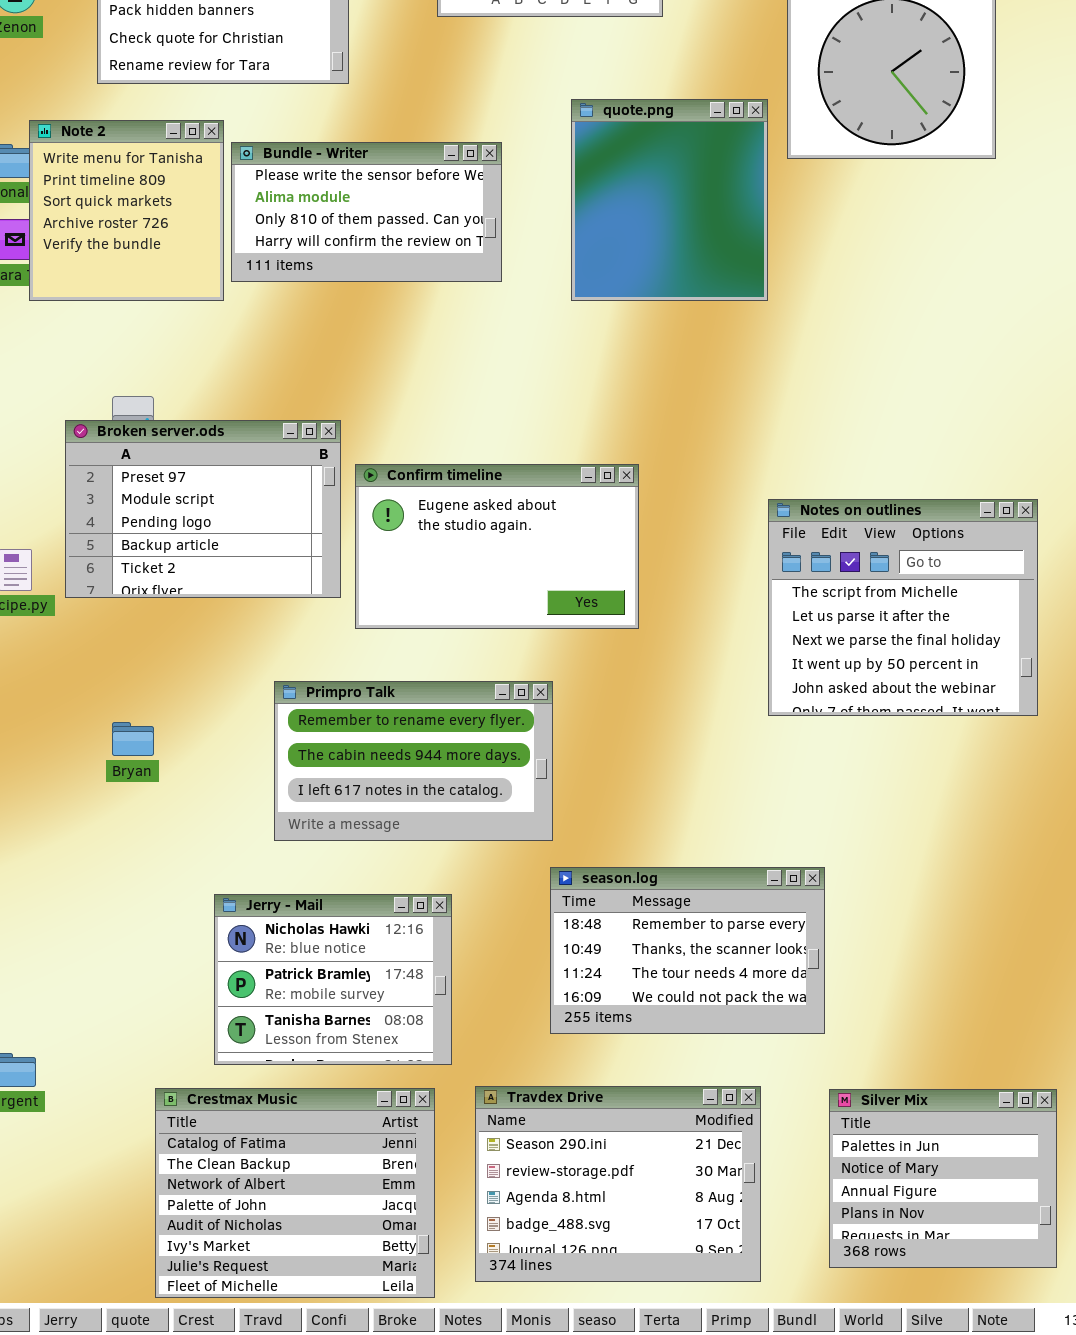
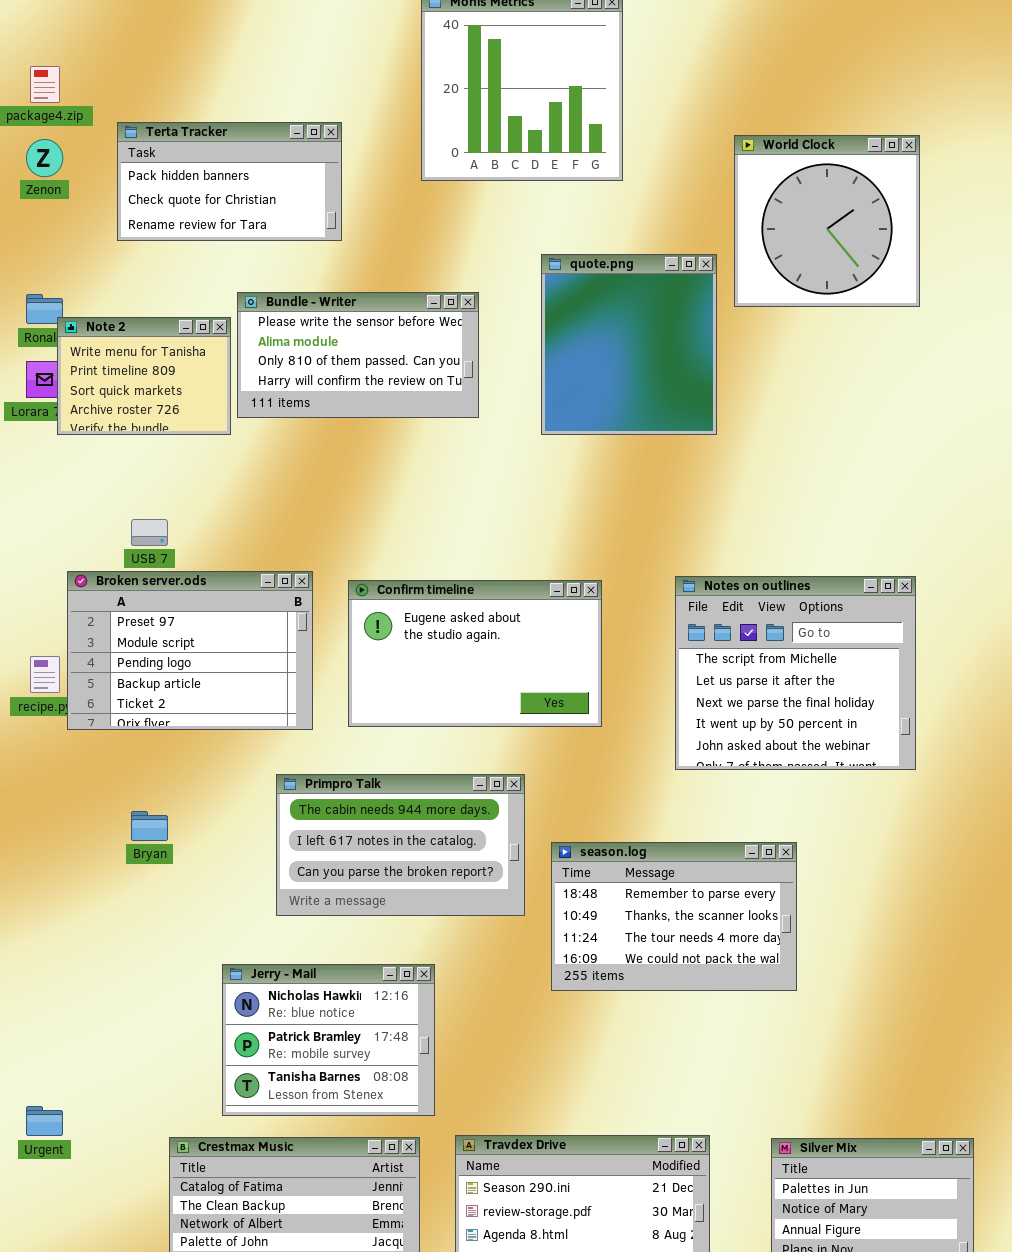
Note 2: [29,120,224,301] -> [57,317,231,435], resized
Broken server.ods: [65,420,341,598] -> [67,571,313,730], moved
Notes on outlines: [768,499,1038,716] -> [675,576,916,770], moved
Primpro Talk: [274,681,553,841] -> [276,774,525,916], scrolled down 1 row
season.log: [550,867,825,1034] -> [551,842,797,991], moved

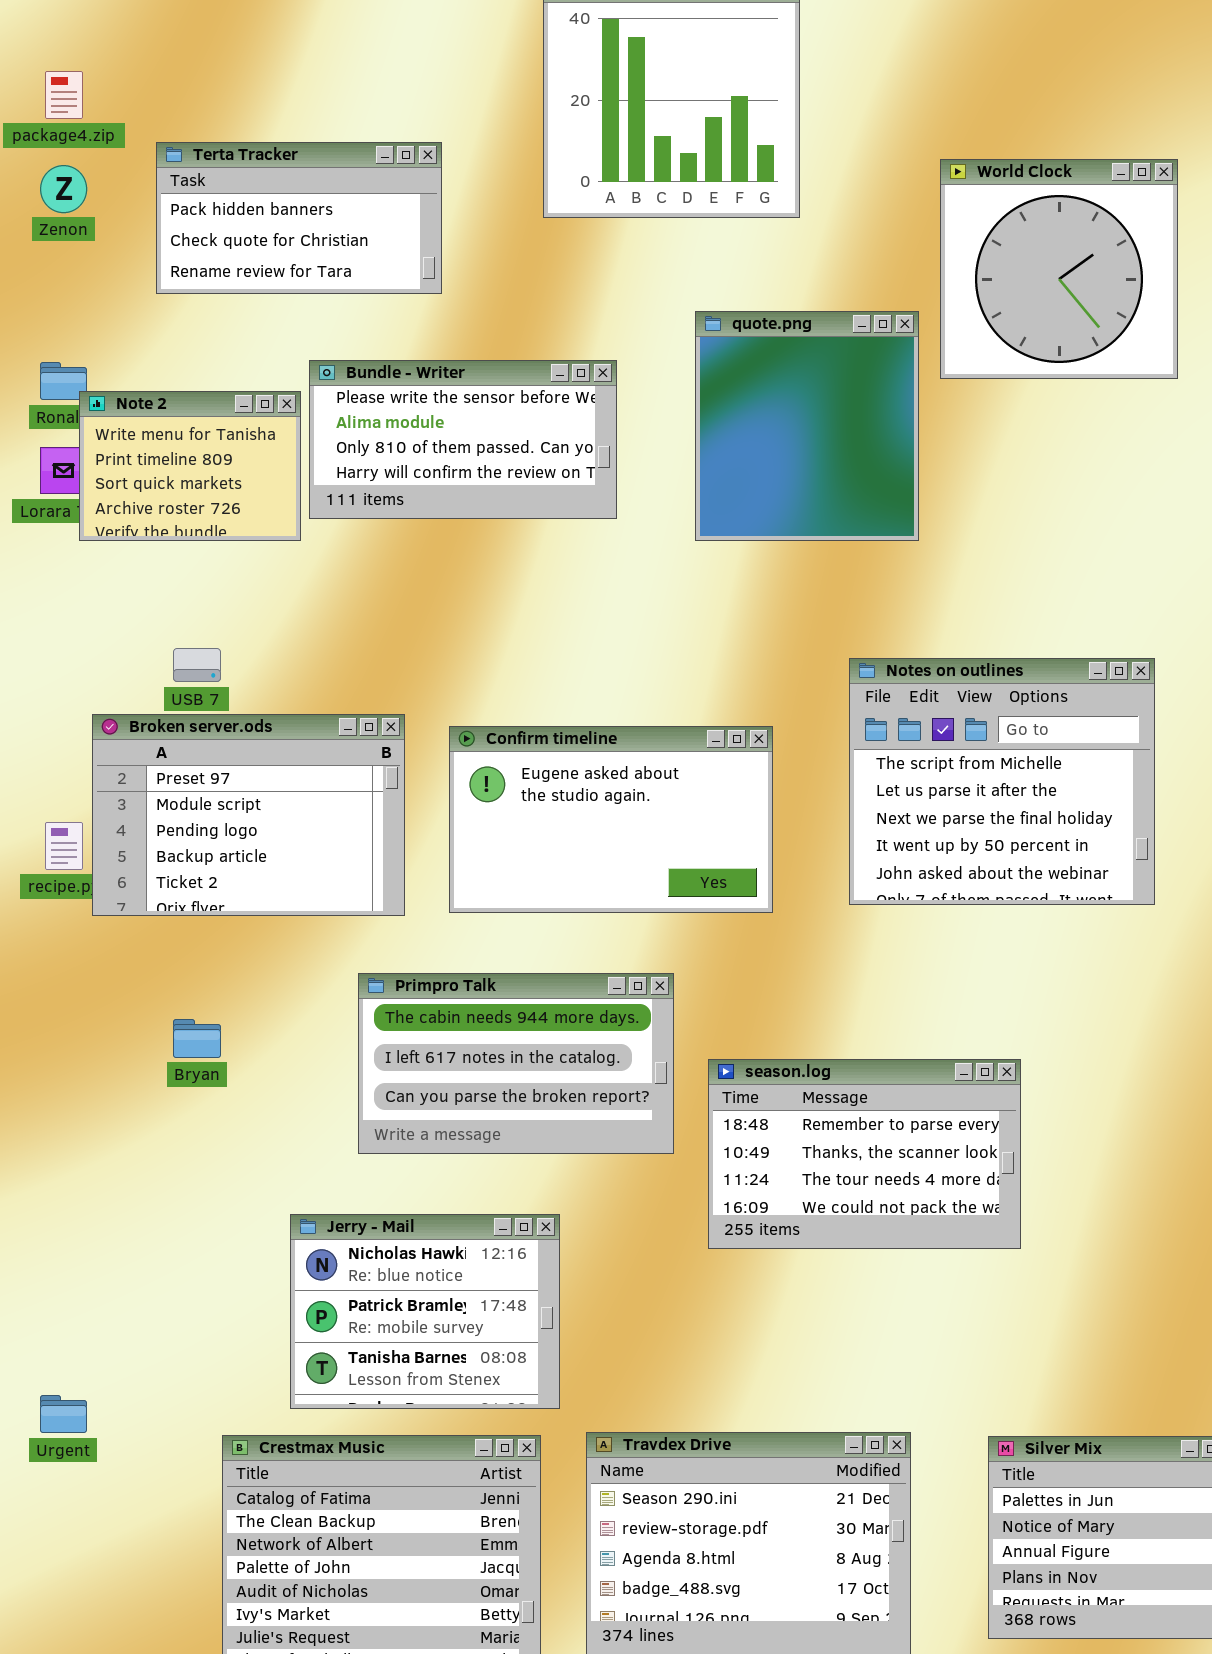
Notes on outlines: [675,576,916,770] -> [849,658,1155,905], moved

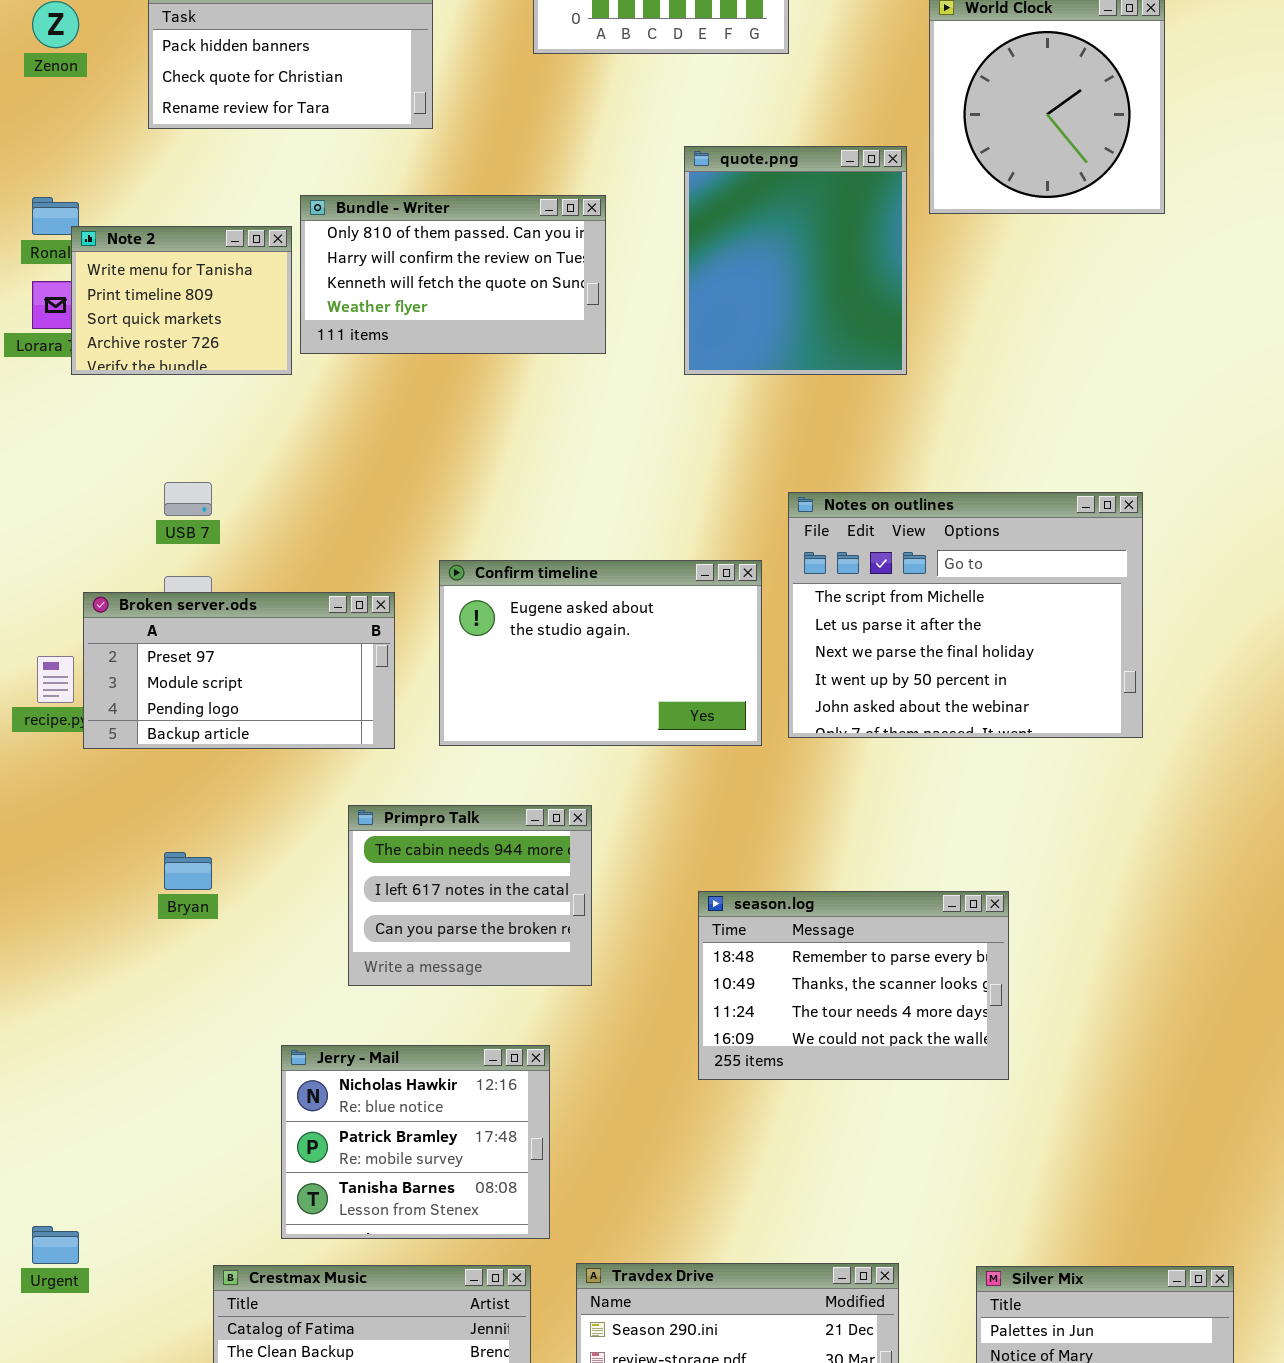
Bundle - Writer: [309,360,617,519] -> [300,195,606,354], scrolled down 2 rows
Notes on outlines: [849,658,1155,905] -> [788,492,1143,738], resized
Broken server.ods: [92,714,405,916] -> [83,592,395,749], resized
Primpro Talk: [358,973,674,1154] -> [348,805,592,986], resized

